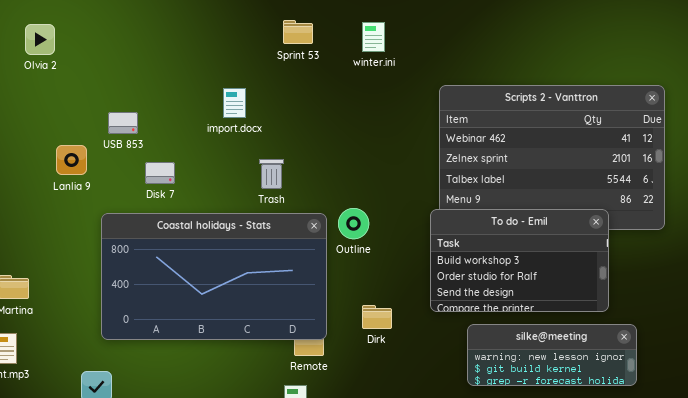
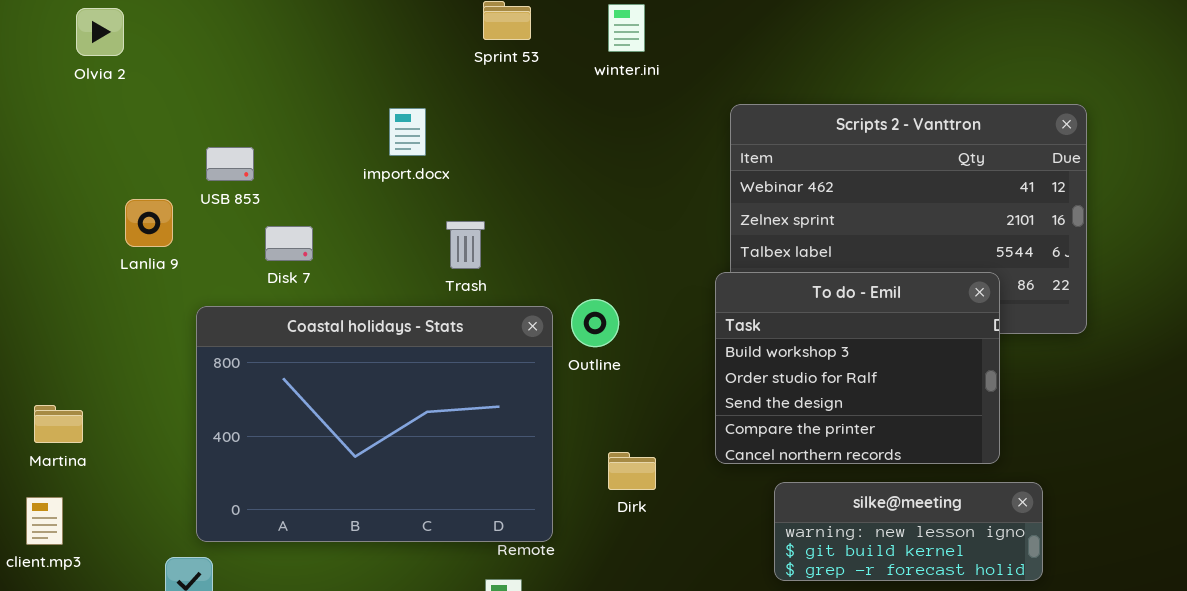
To do - Emil: [430,209,609,312] -> [715,272,1000,464], resized
Coastal holidays - Stats: [101,213,327,340] -> [196,306,553,542], resized

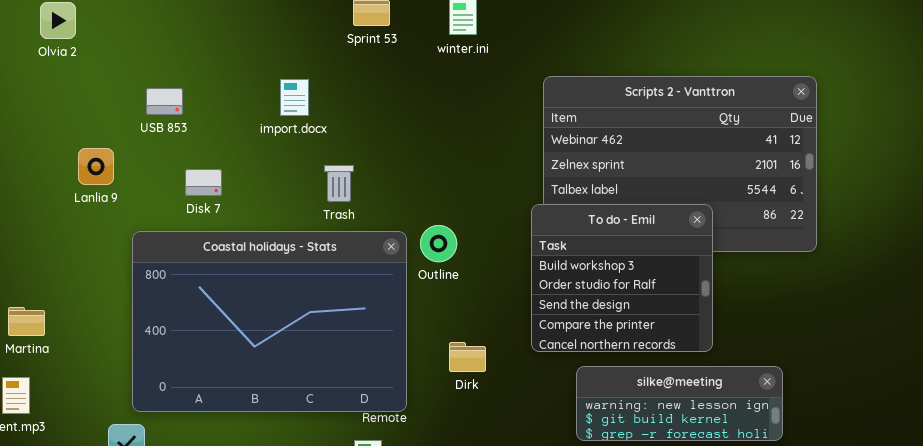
USB 853: [206,147,254,181] -> [146,88,183,115], moved
To do - Emil: [715,272,1000,464] -> [531,204,713,352], resized

